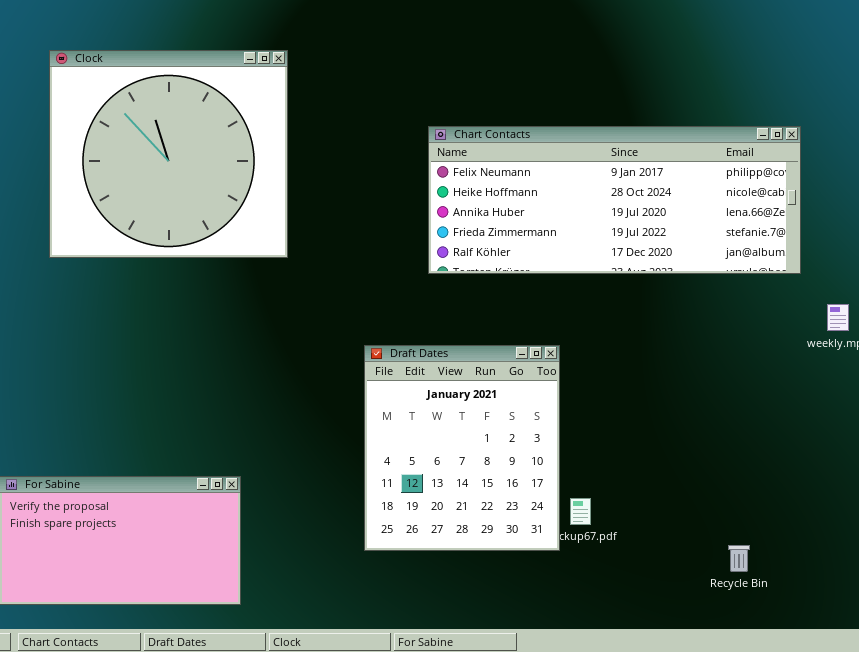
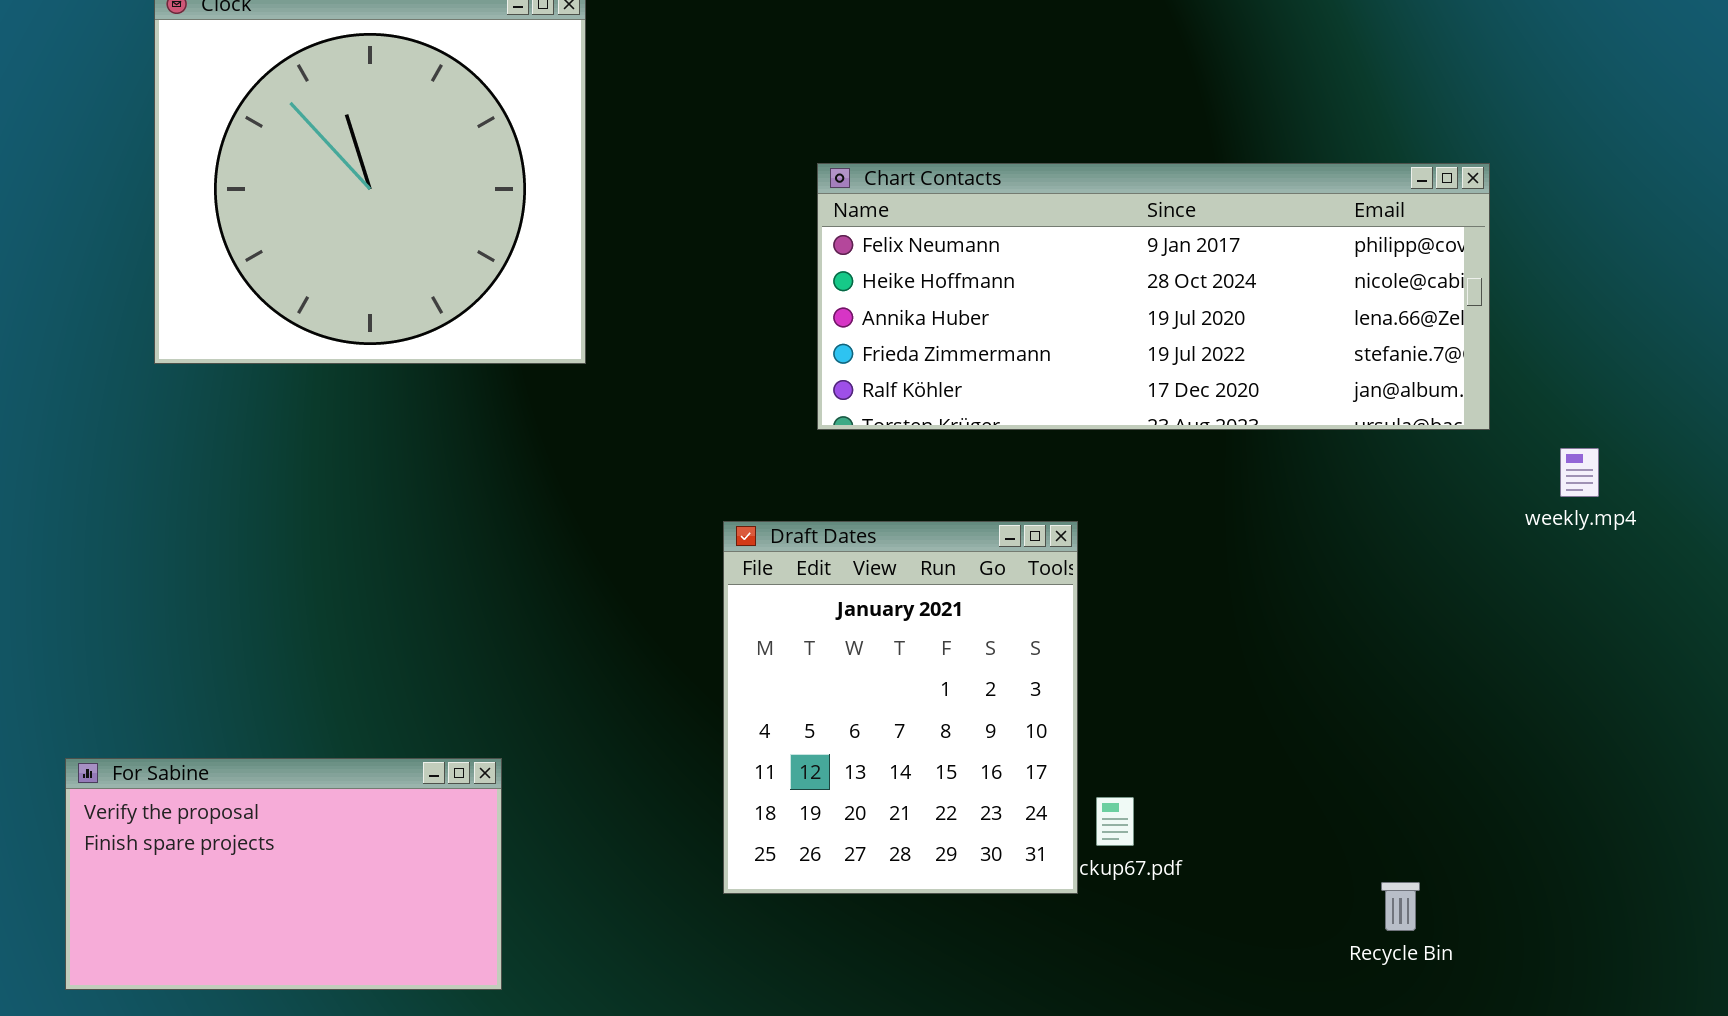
Chart Contacts: [428,126,801,274] -> [817,163,1490,430], moved

